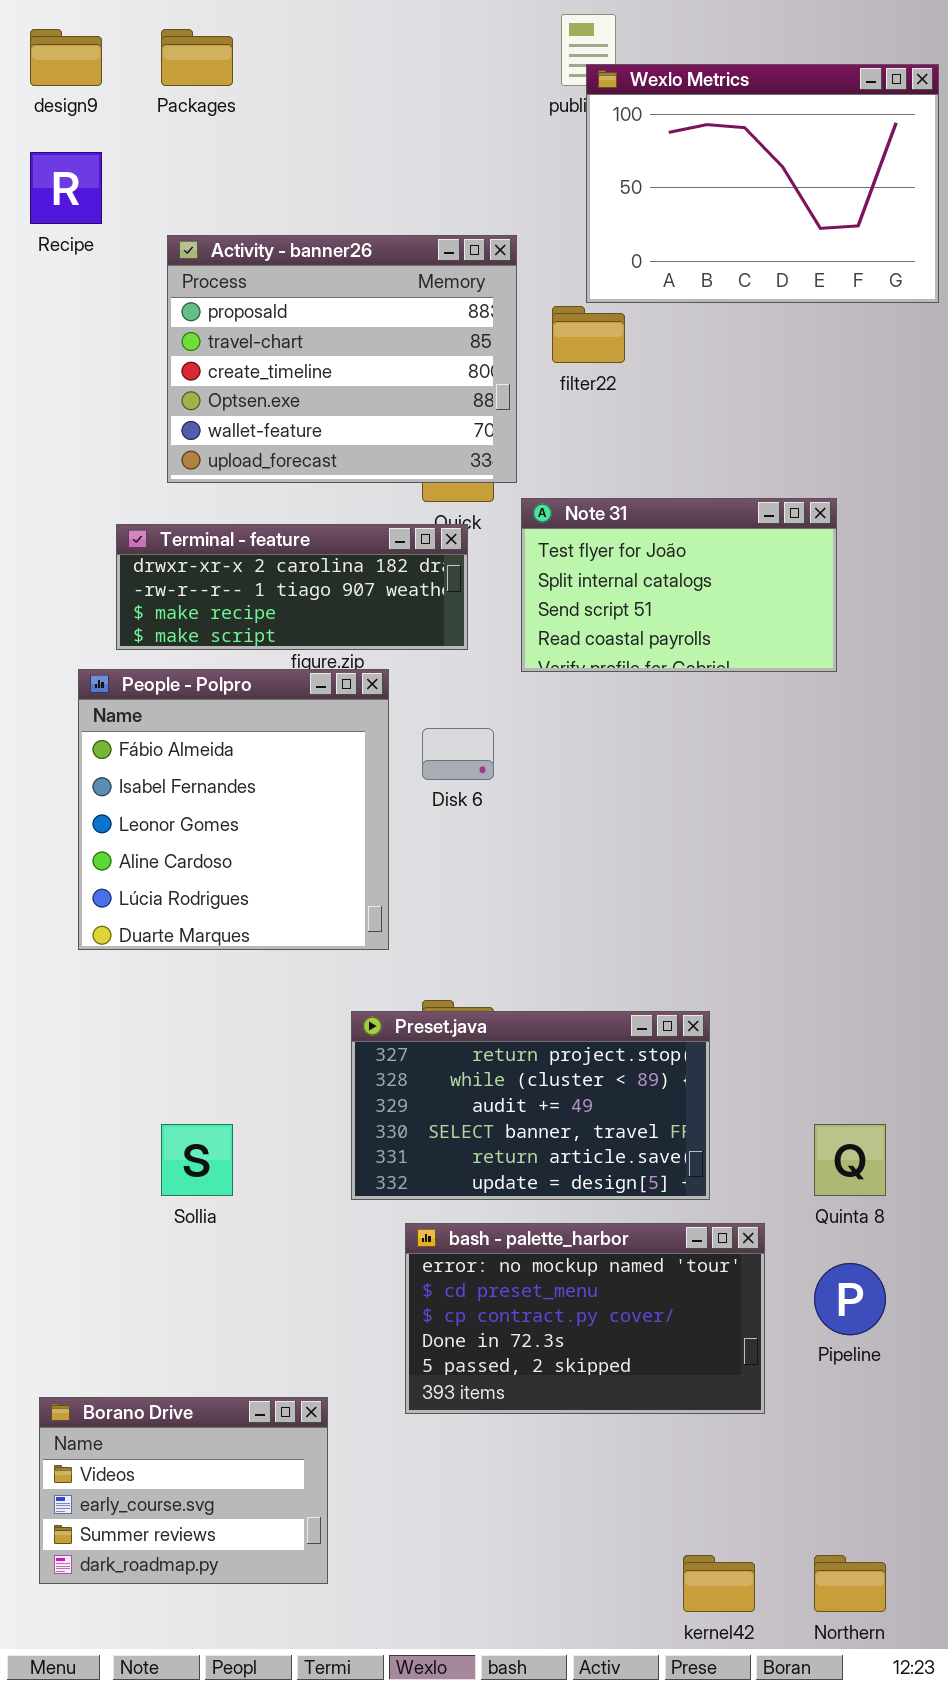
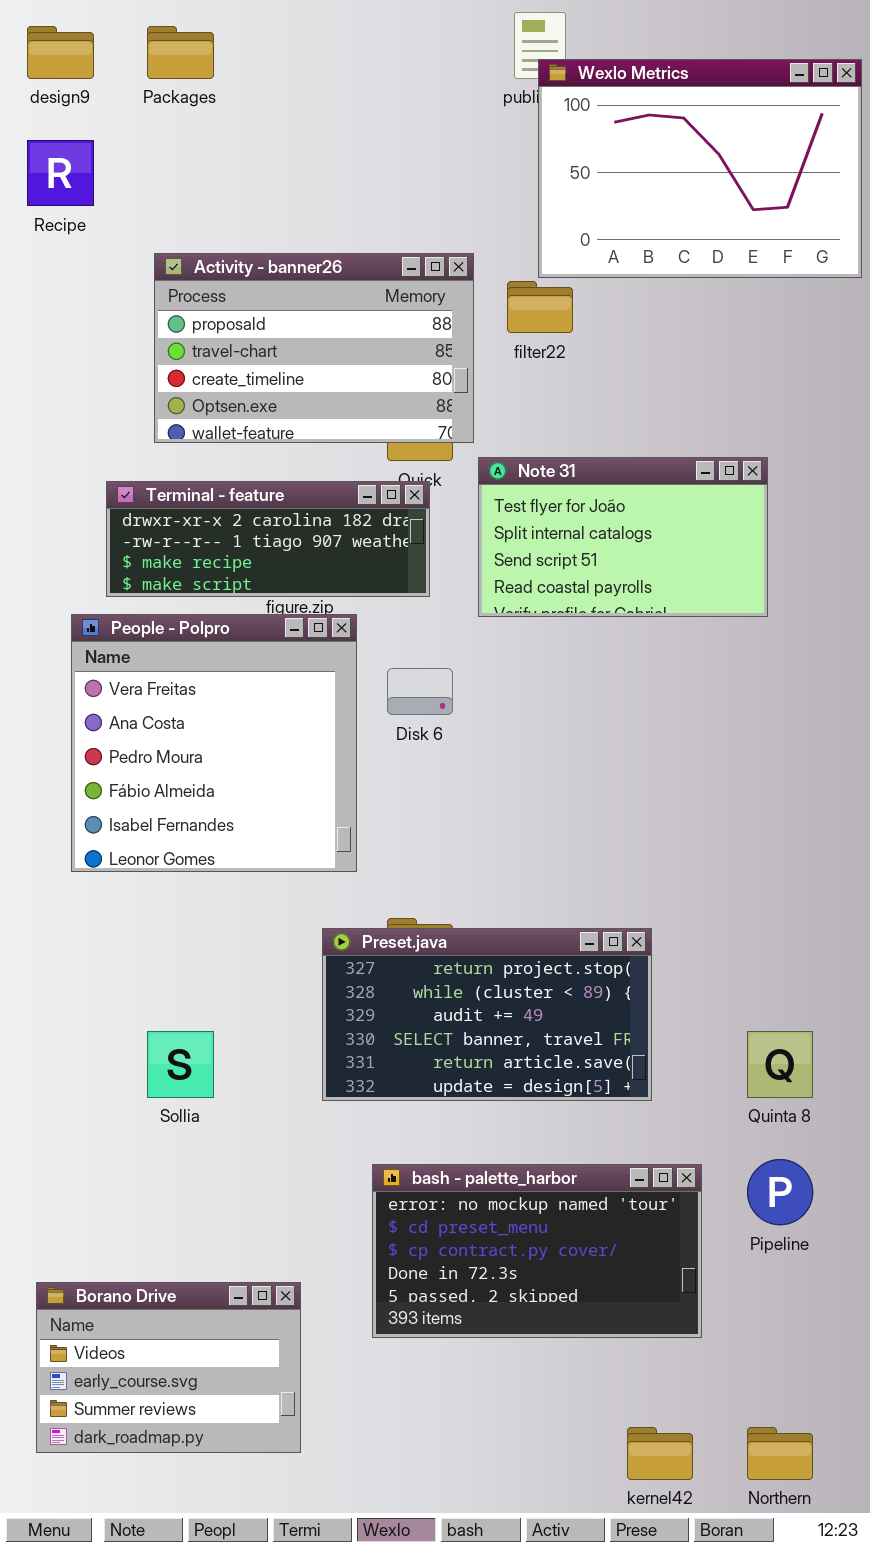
Activity - banner26: [167,235,517,483] -> [154,253,474,443], resized
People - Polpro: [78,669,389,950] -> [71,614,357,872], scrolled up 3 rows
bash - palette_harbor: [405,1223,765,1414] -> [372,1164,702,1338], moved

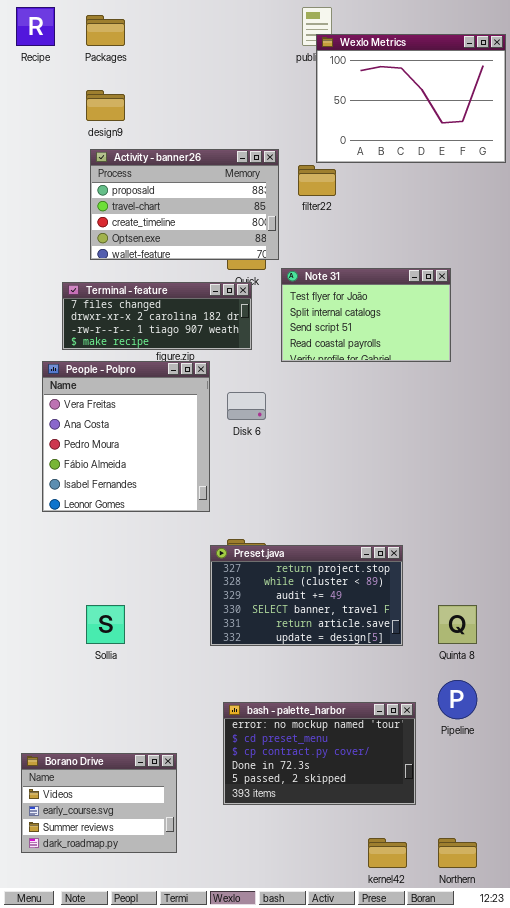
design9: [27,26,94,79] -> [86,90,125,121], moved
Recipe: [27,140,94,206] -> [16,7,55,46], moved
Terminal - feature: [106,481,430,597] -> [62,282,252,350], scrolled up 1 row
Preset.java: [322,928,652,1101] -> [210,545,403,646], moved
bash - palette_harbor: [372,1164,702,1338] -> [223,702,416,805], moved

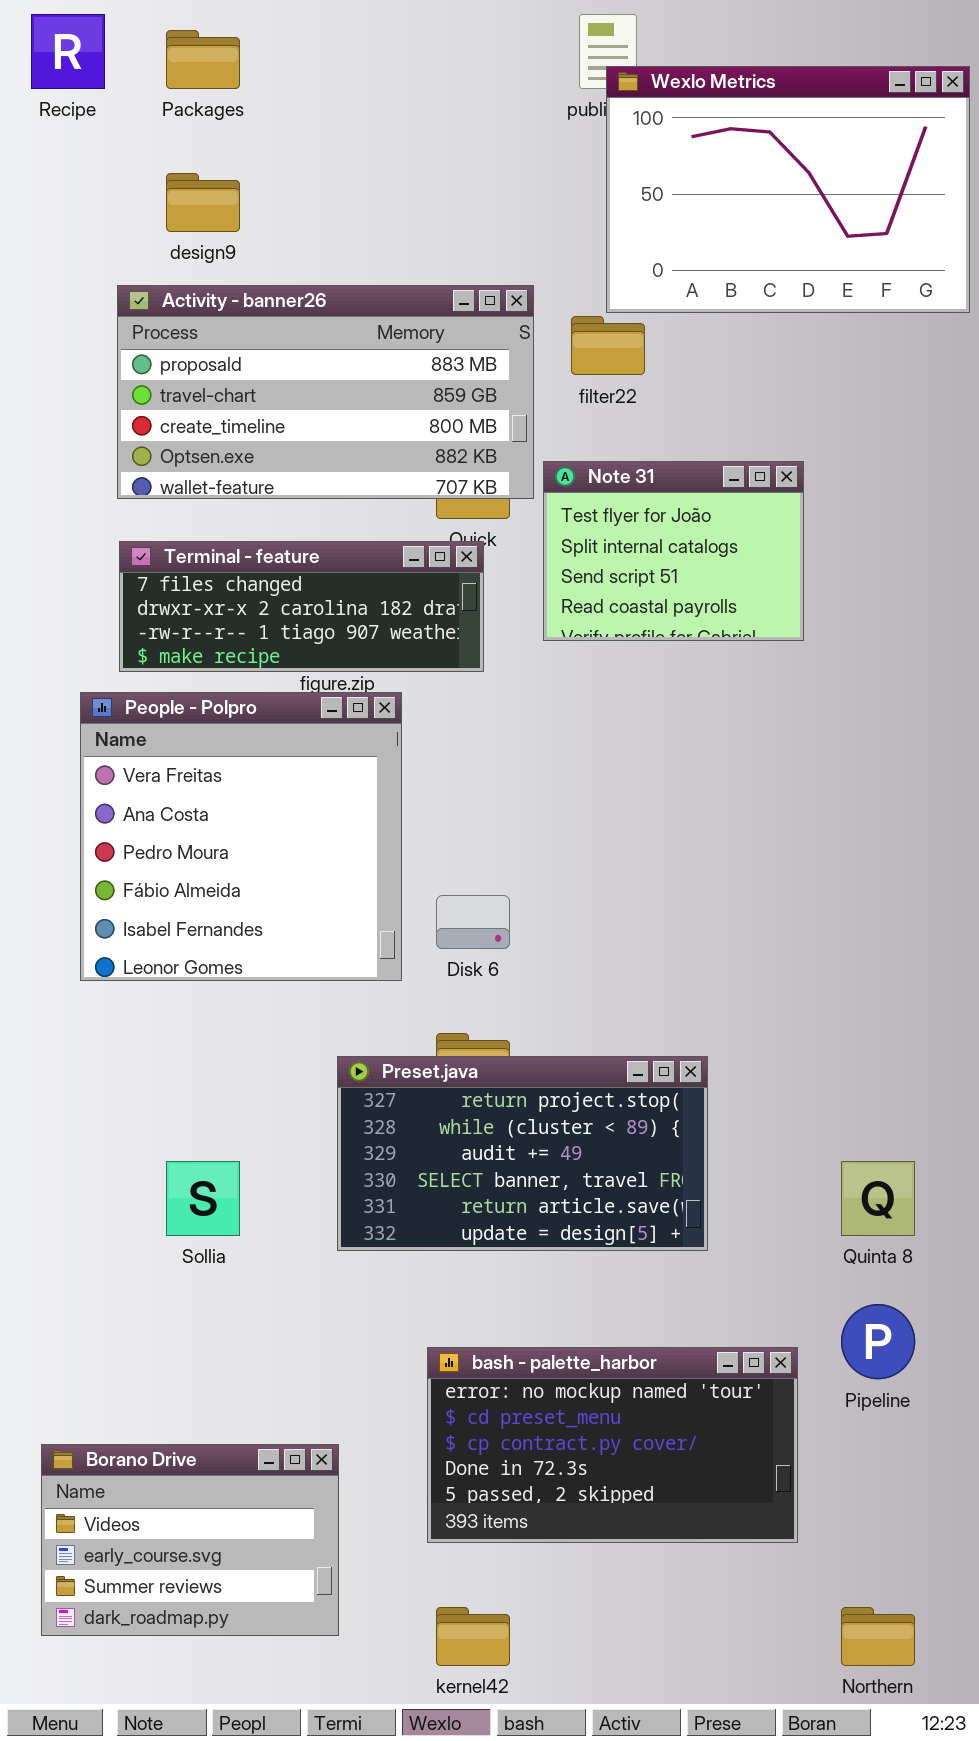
Activity - banner26: [90,149,279,260] -> [117,285,534,499], resized
Note 31: [281,268,451,362] -> [543,461,804,641], moved, resized
Disk 6: [227,392,266,420] -> [436,895,510,949], moved
Preset.java: [210,545,403,646] -> [337,1056,708,1251], moved
kernel42: [368,838,407,868] -> [436,1607,510,1666], moved

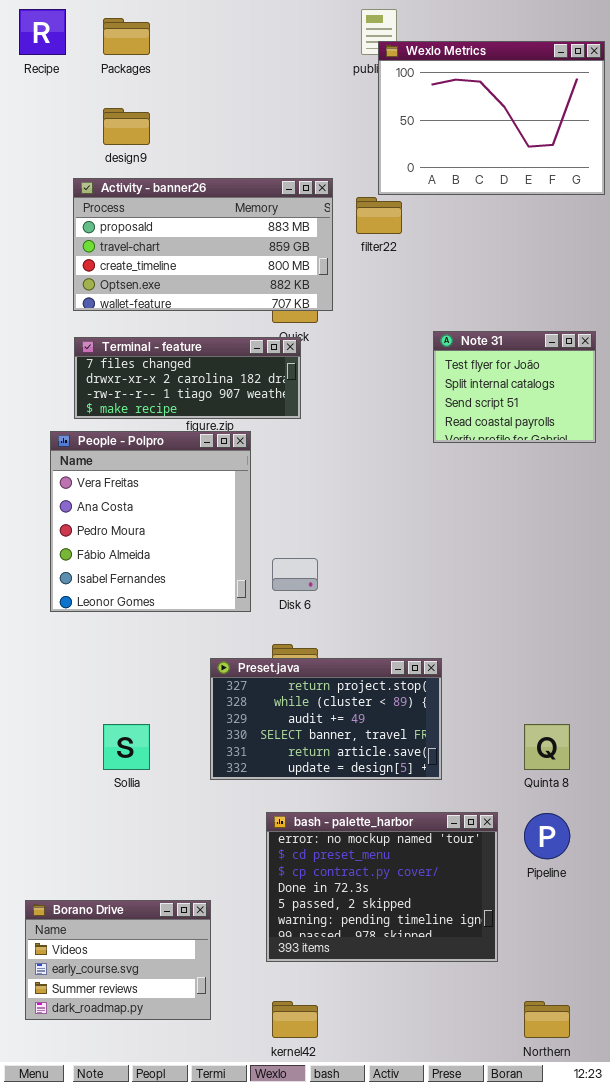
Note 31: [543,461,804,641] -> [433,331,596,443], moved
bash - palette_harbor: [427,1347,798,1543] -> [266,812,498,962], resized

